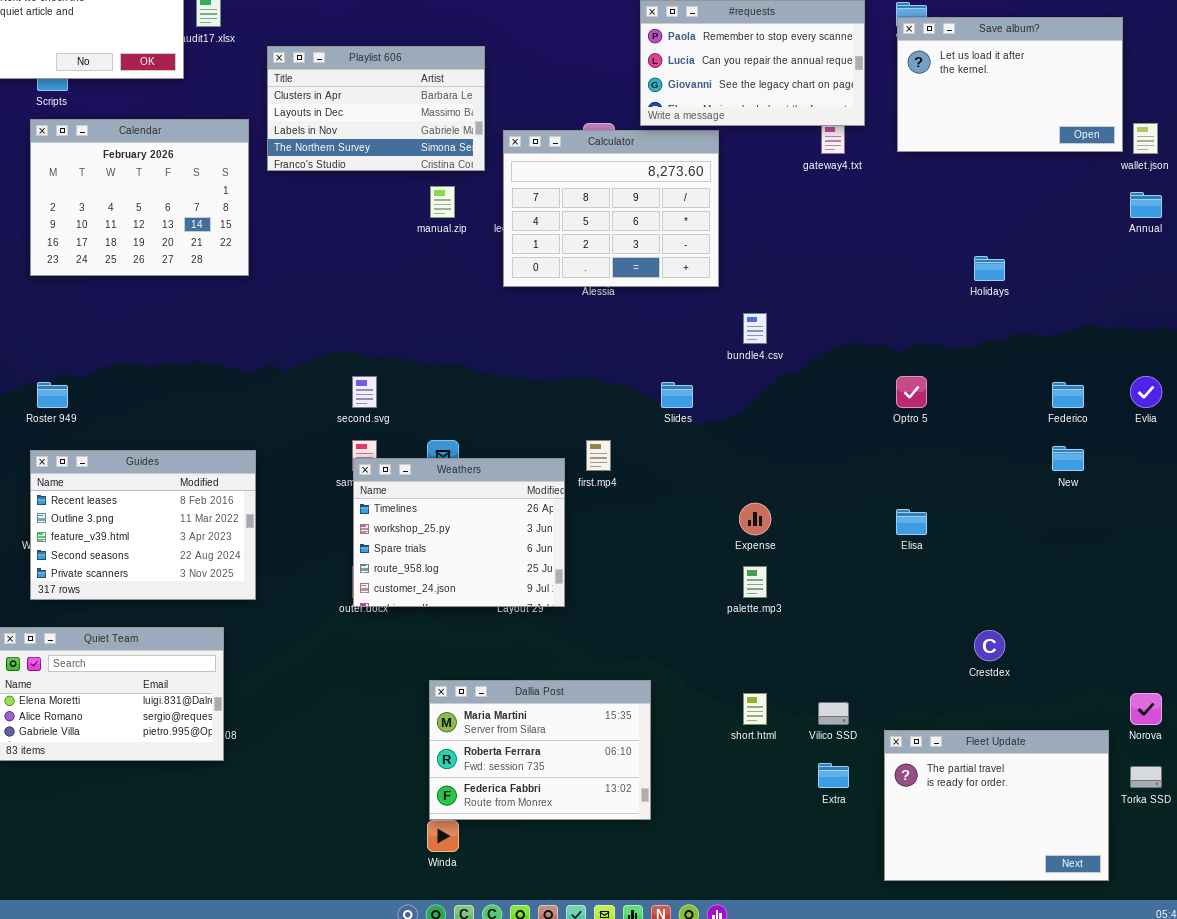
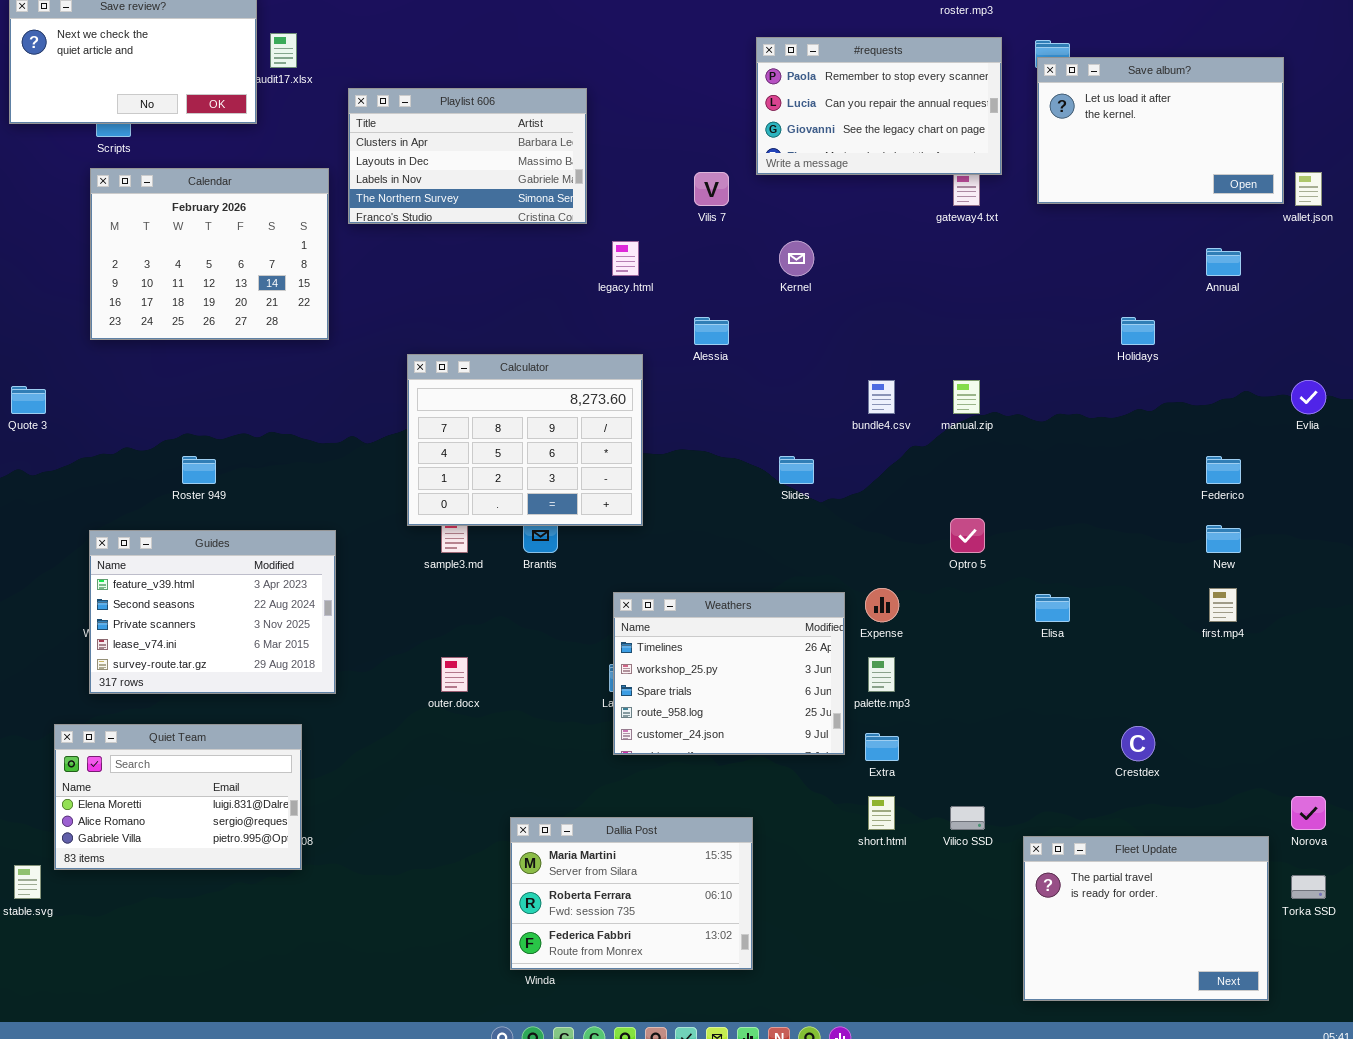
Calculator: [503,130,719,287] -> [407,354,643,526], moved
manual.zip: [430,186,455,218] -> [953,380,980,414], moved
Annual: [1130,192,1162,218] -> [1206,248,1241,276], moved
Optro 5: [896,376,927,408] -> [950,518,985,553], moved
Evlia: [1130,376,1162,408] -> [1291,380,1326,414], moved
Roster 949: [37,382,68,408] -> [182,456,216,484], moved
first.mp4: [586,440,611,471] -> [1209,588,1237,622], moved
Guides: [30,450,256,600] -> [89,530,336,694], scrolled down 2 rows
Weathers: [353,458,565,607] -> [613,592,845,755], moved
Dallia Post: [429,680,651,820] -> [510,817,753,970], moved
Extra: [818,763,849,788] -> [865,733,899,761], moved

